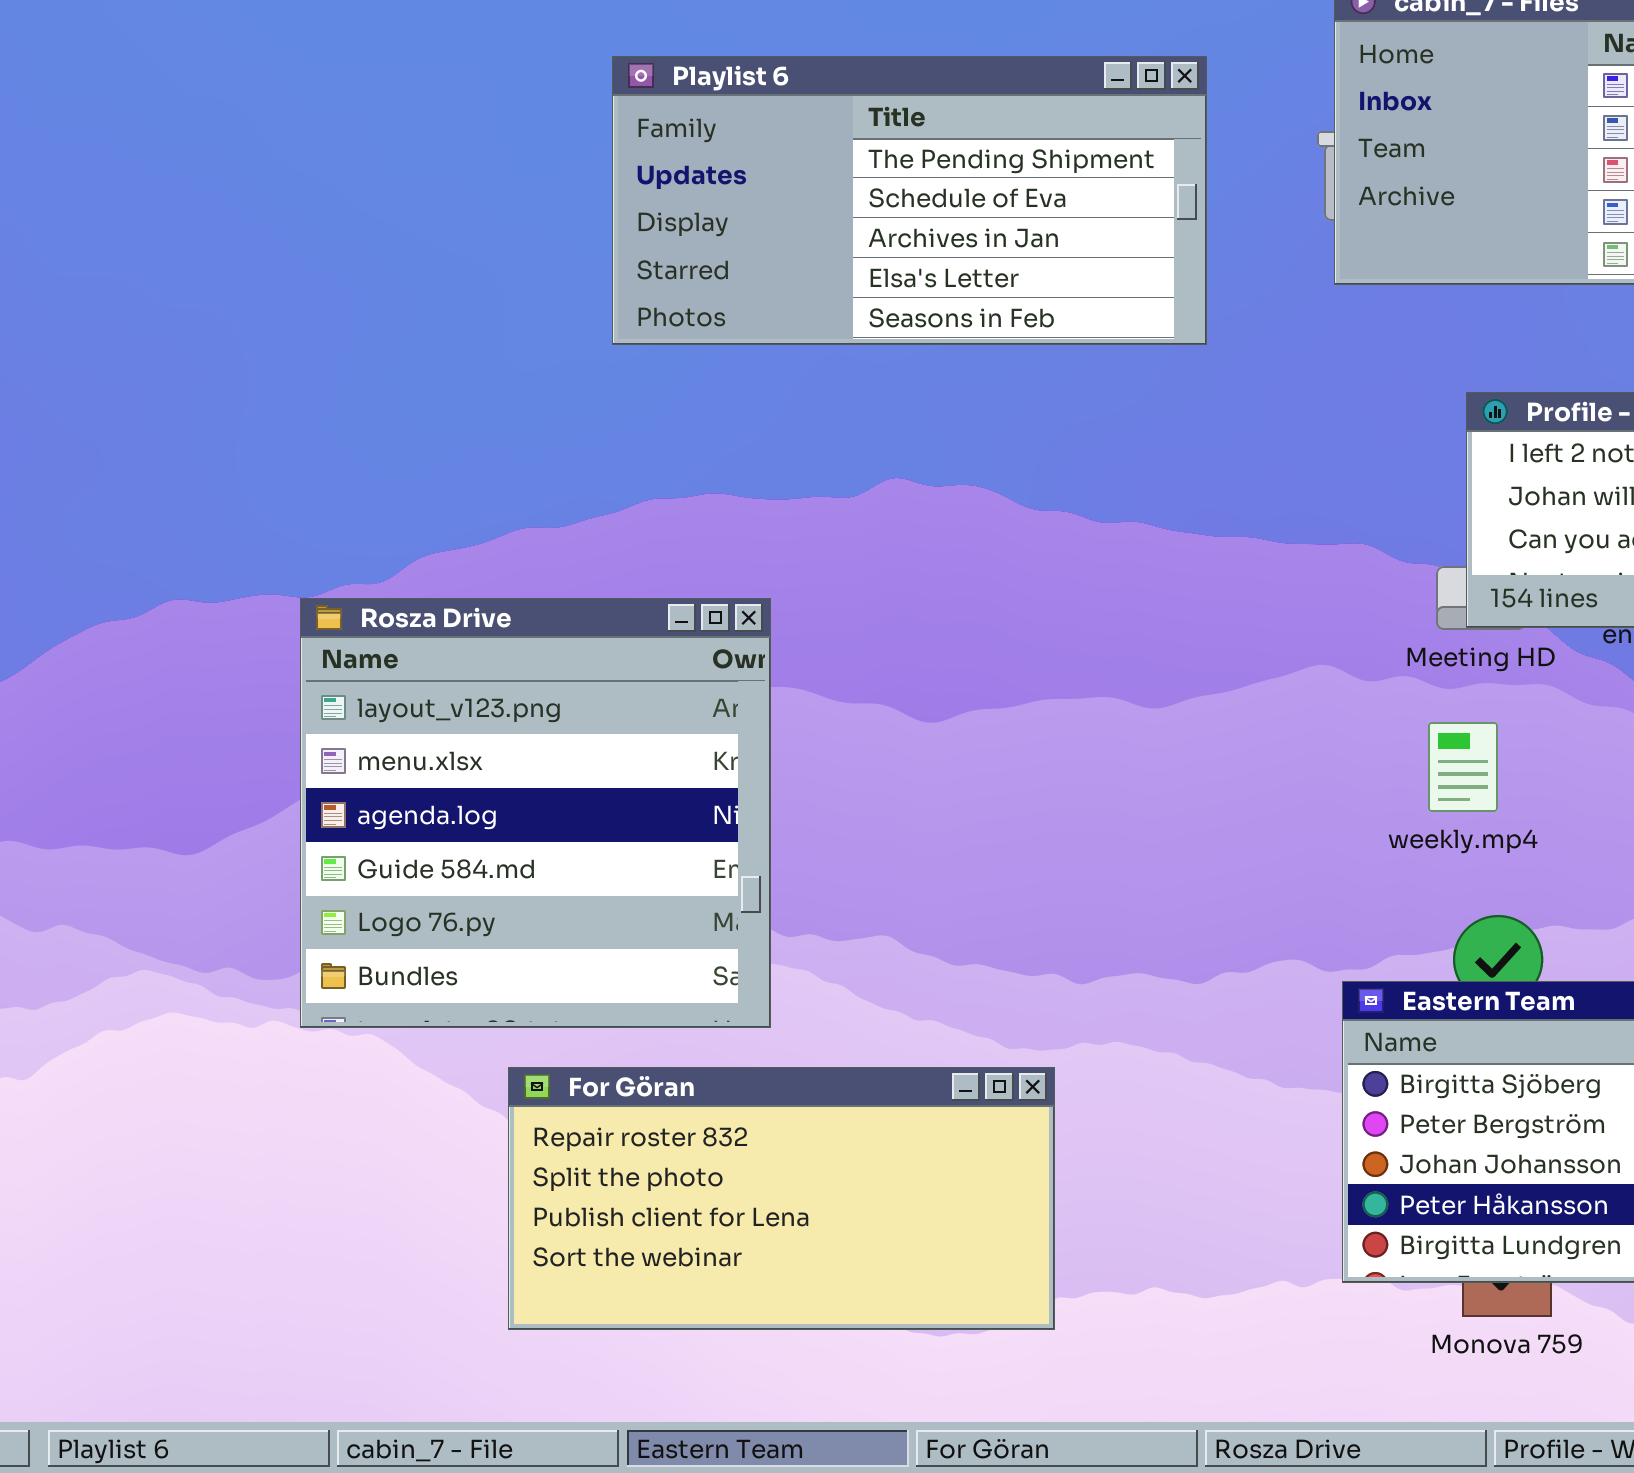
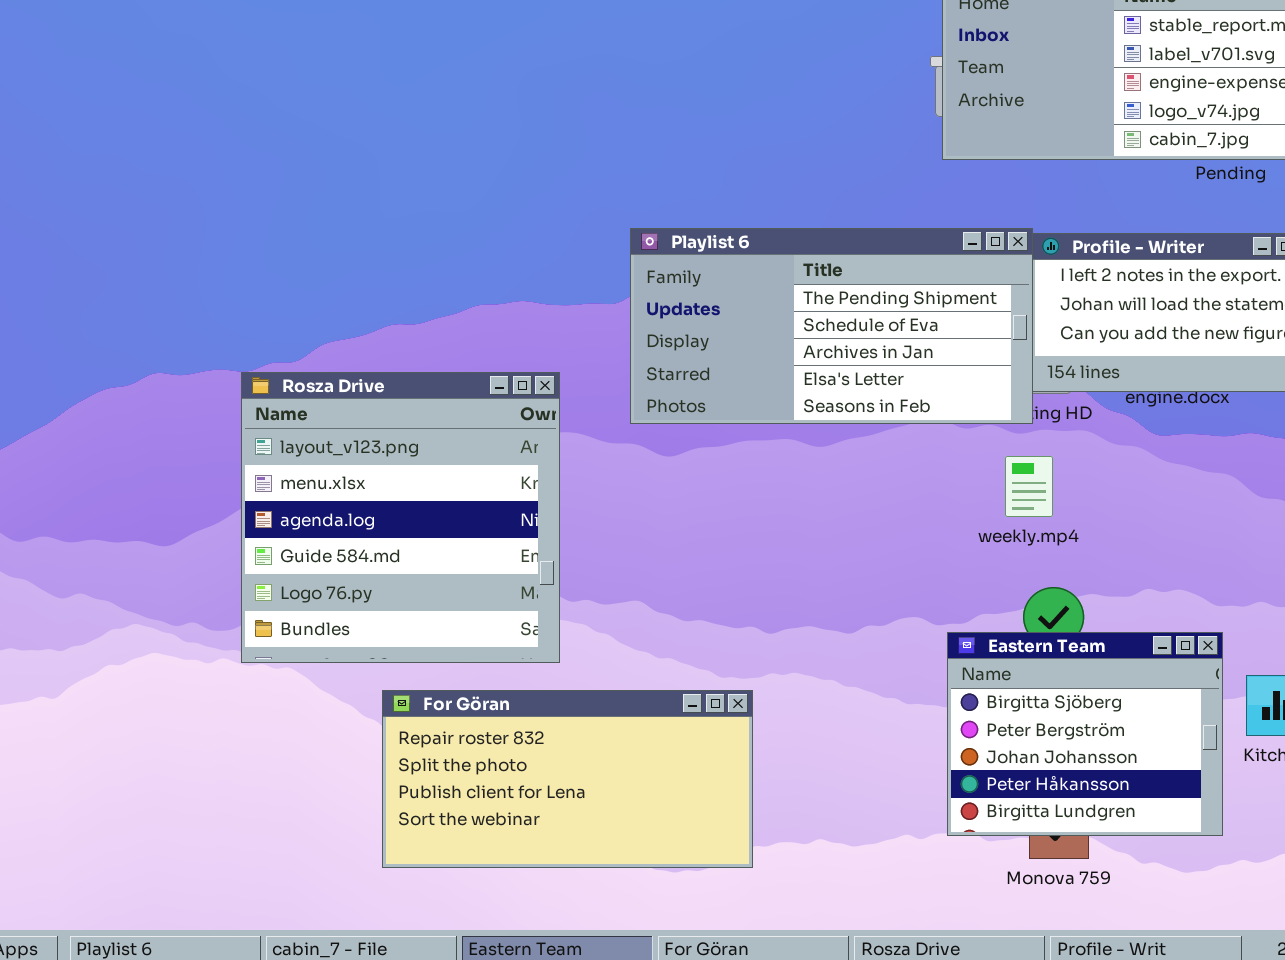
Playlist 6: [612,56,1207,345] -> [630,228,1033,424], moved

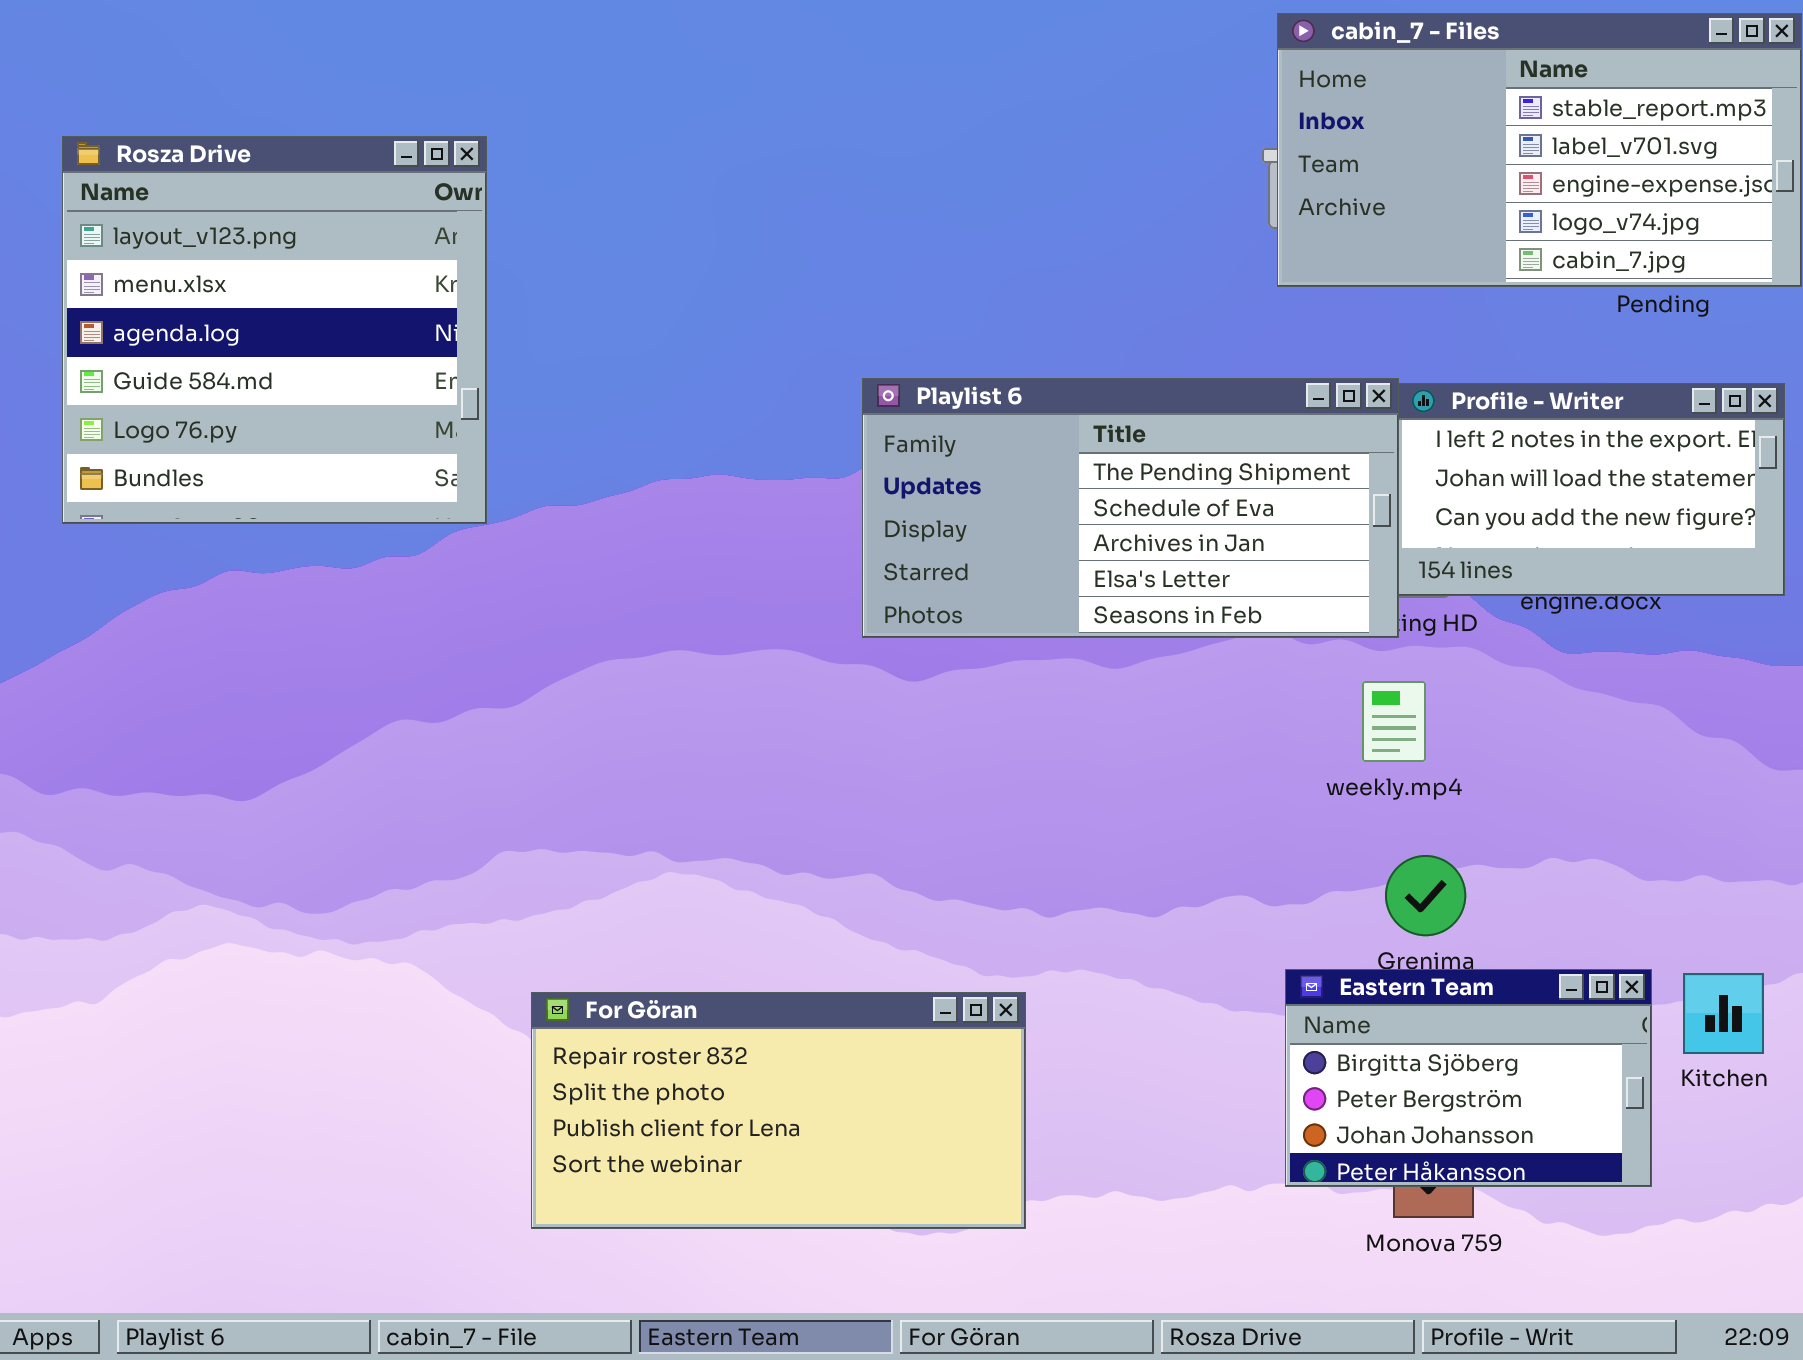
Rosza Drive: [241,372,560,663] -> [62,136,487,524], moved
Eastern Team: [947,632,1223,836] -> [1285,969,1652,1187], resized

